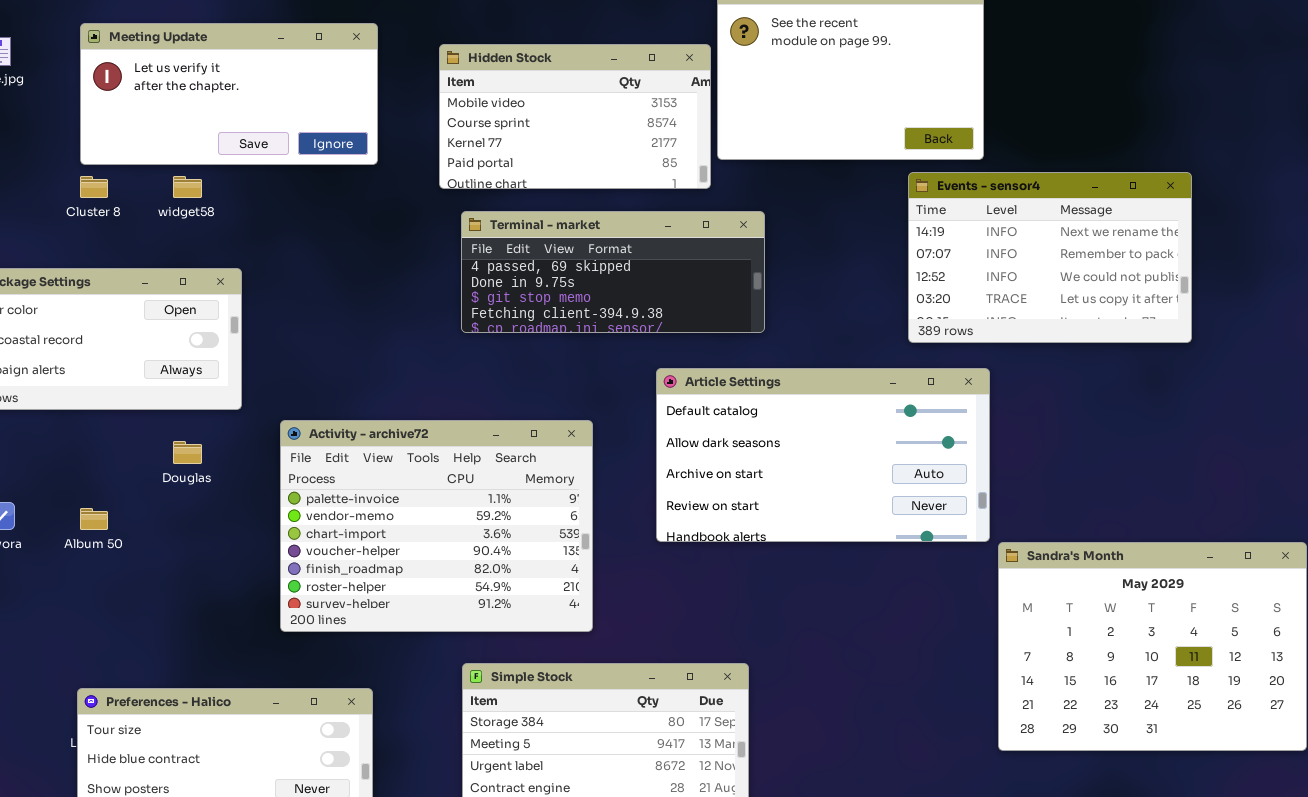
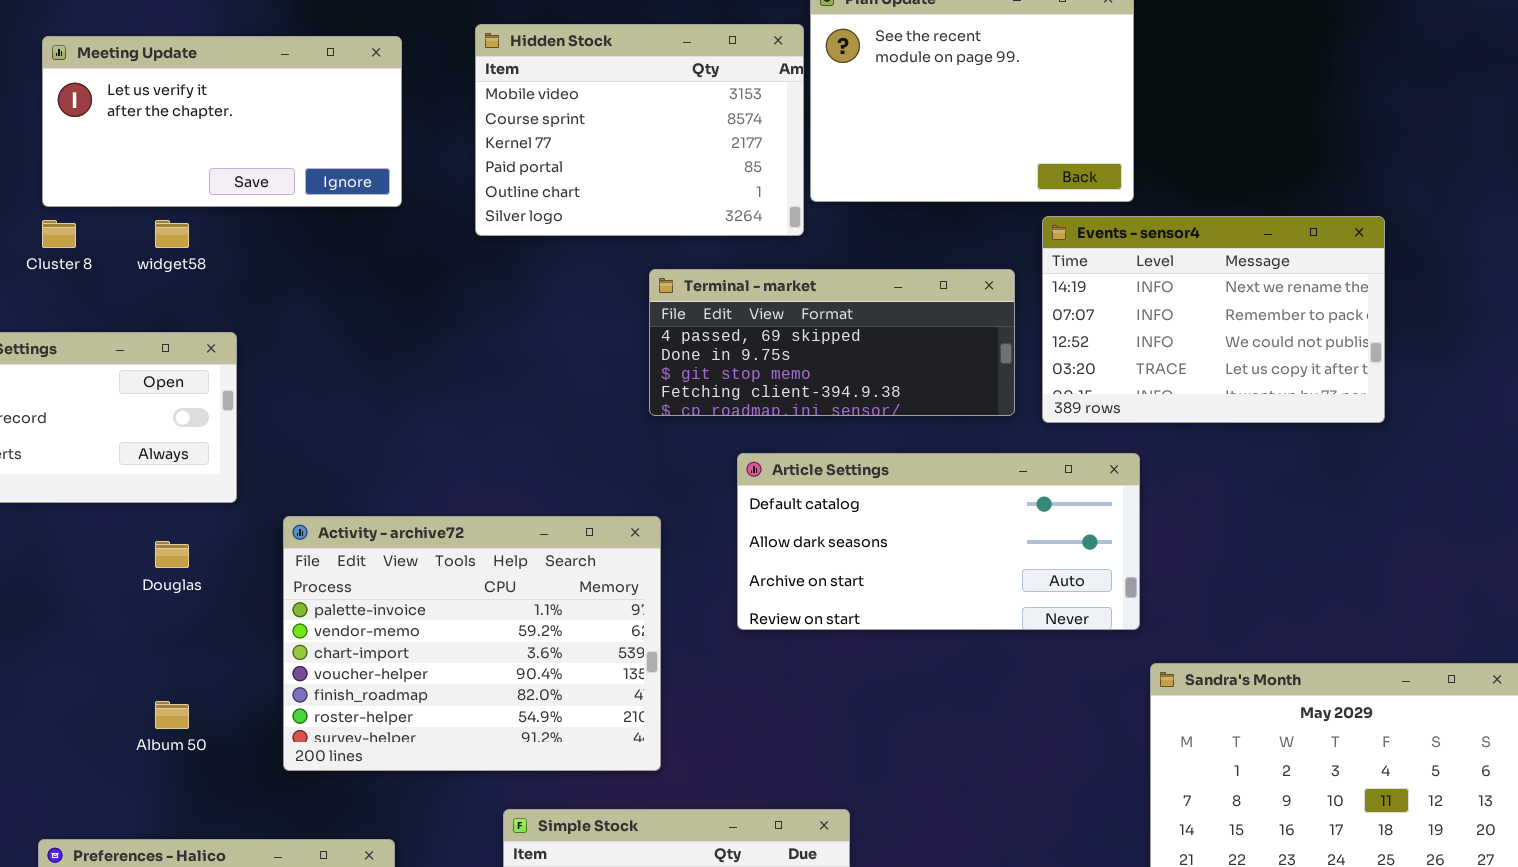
Hidden Stock: [439,44,711,189] -> [475,24,804,236], resized
Terminal - market: [461,211,765,333] -> [649,269,1015,416], moved
Article Settings: [656,368,990,542] -> [737,453,1140,630], resized
Album 50: [80,508,108,530] -> [155,701,189,729], moved

